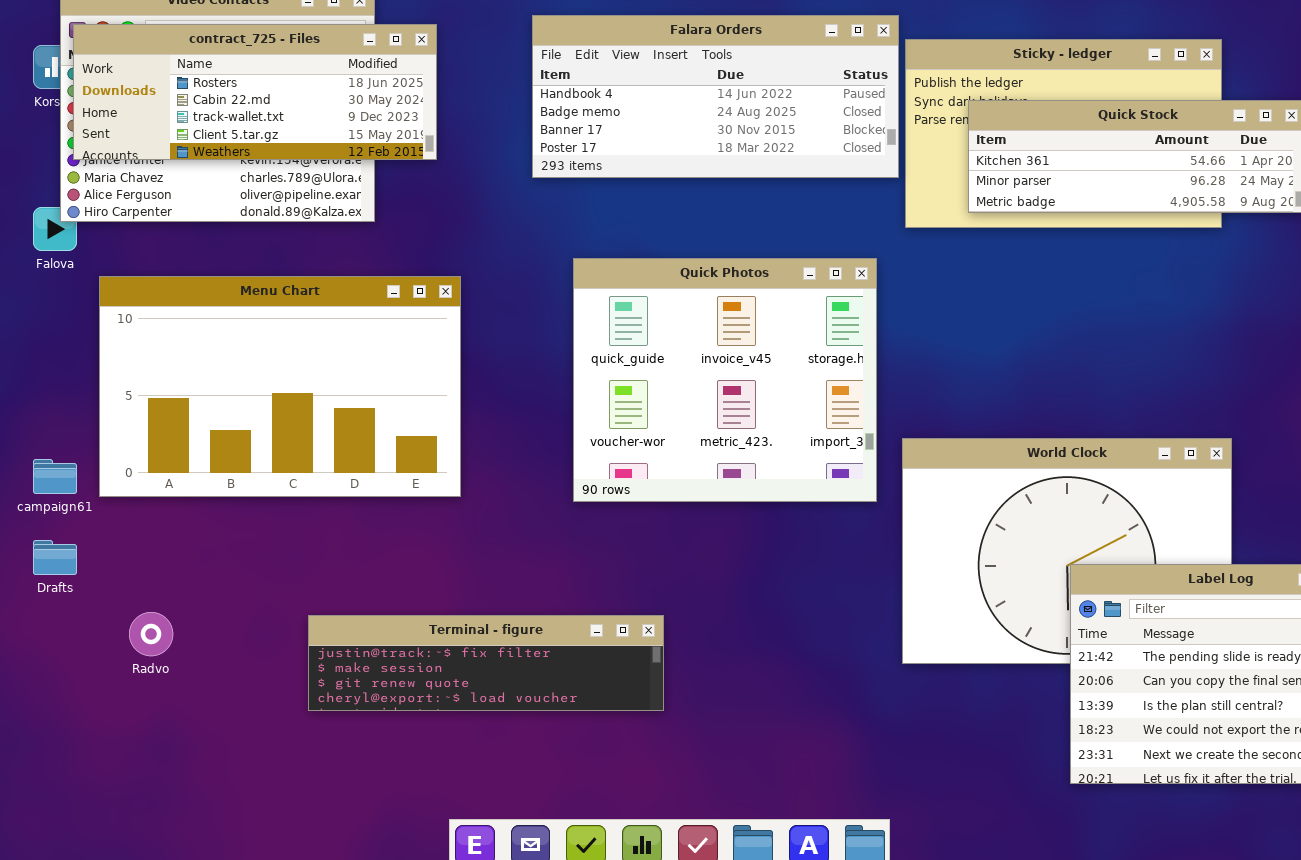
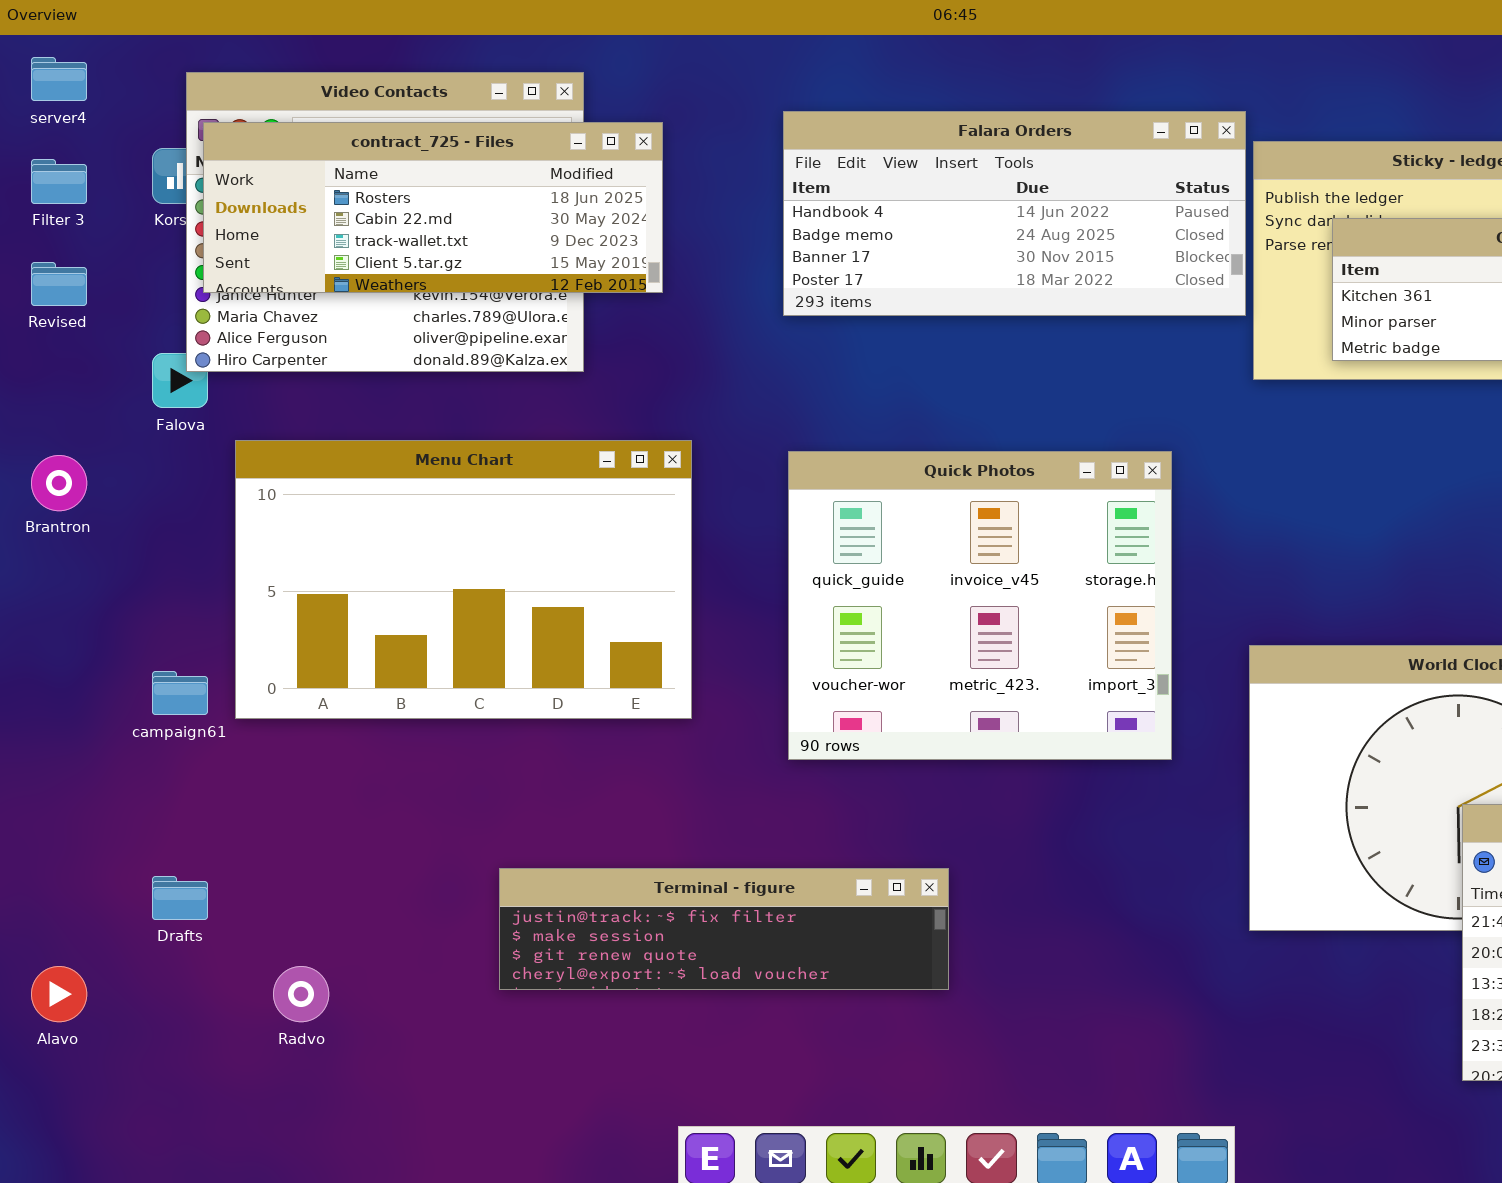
Quick Photos: [573,258,877,502] -> [788,451,1172,760], moved
Drafts: [33,540,77,575] -> [152,876,208,920], moved
Radvo: [129,612,173,656] -> [273,966,329,1022], moved

